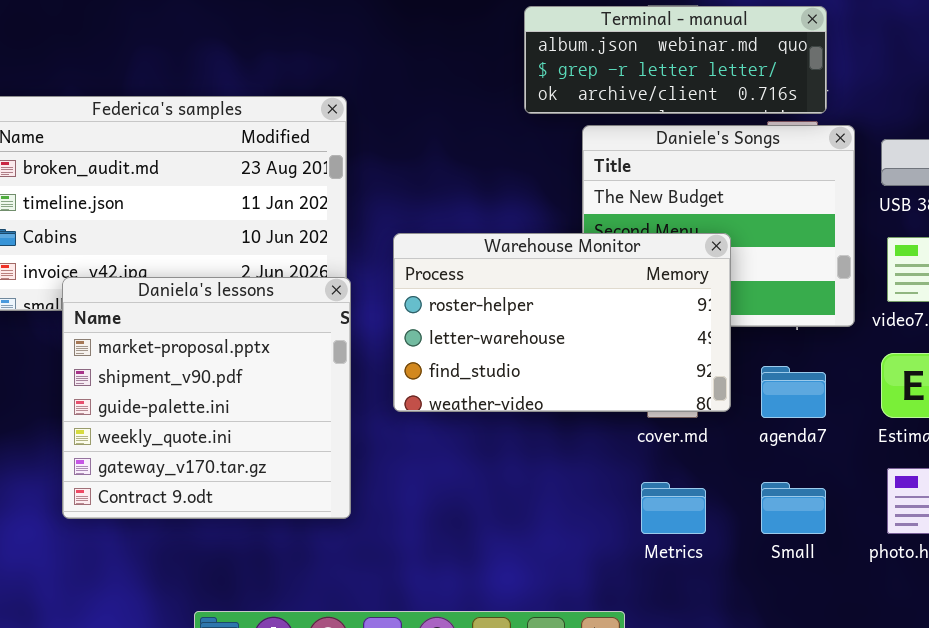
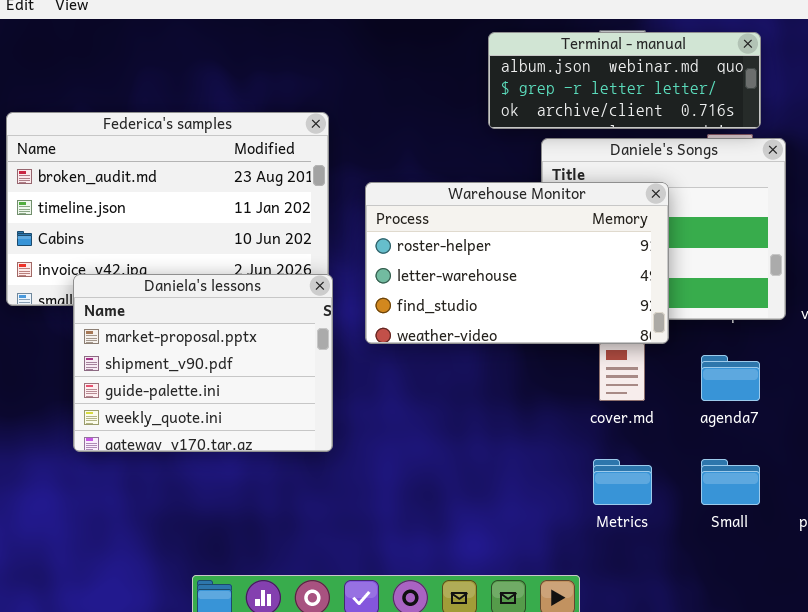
Warehouse Monitor: [393,233,731,412] -> [365,182,669,344], moved
Daniela's lessons: [62,277,351,519] -> [73,274,333,452], resized

